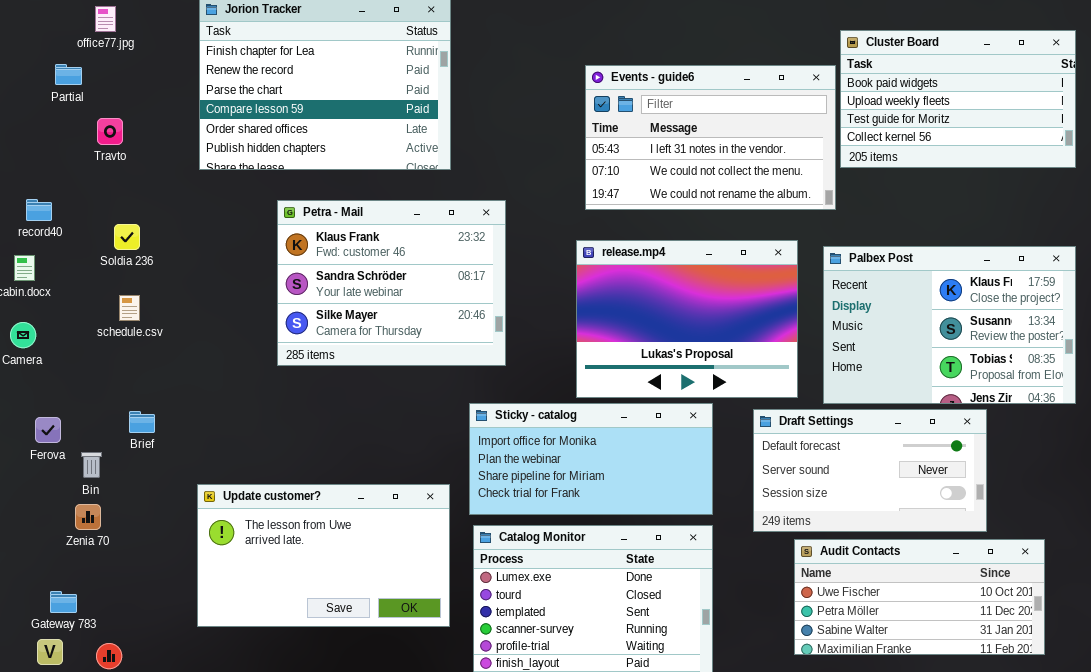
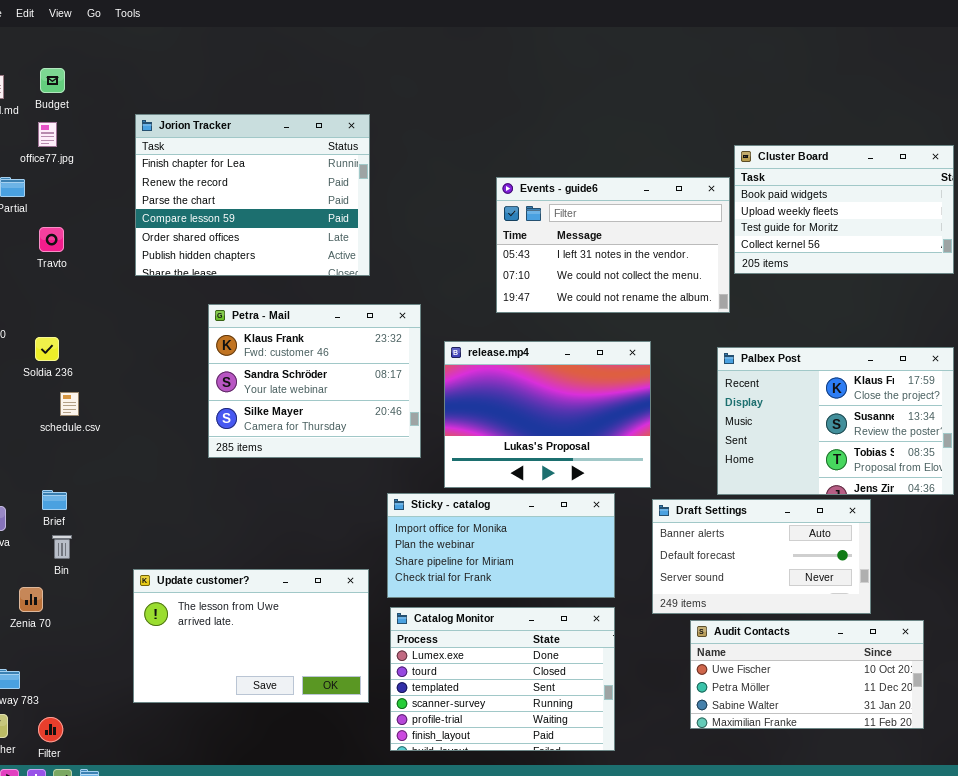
Soldia 236: [114,224,140,250] -> [35,337,59,361], moved
release.mp4: [576,240,798,398] -> [444,341,651,488], moved
Draft Settings: [753,409,987,532] -> [652,499,871,614], scrolled up 1 row
Brief: [129,411,155,433] -> [42,490,67,510], moved
Bin: [81,452,102,478] -> [52,535,72,559], moved

